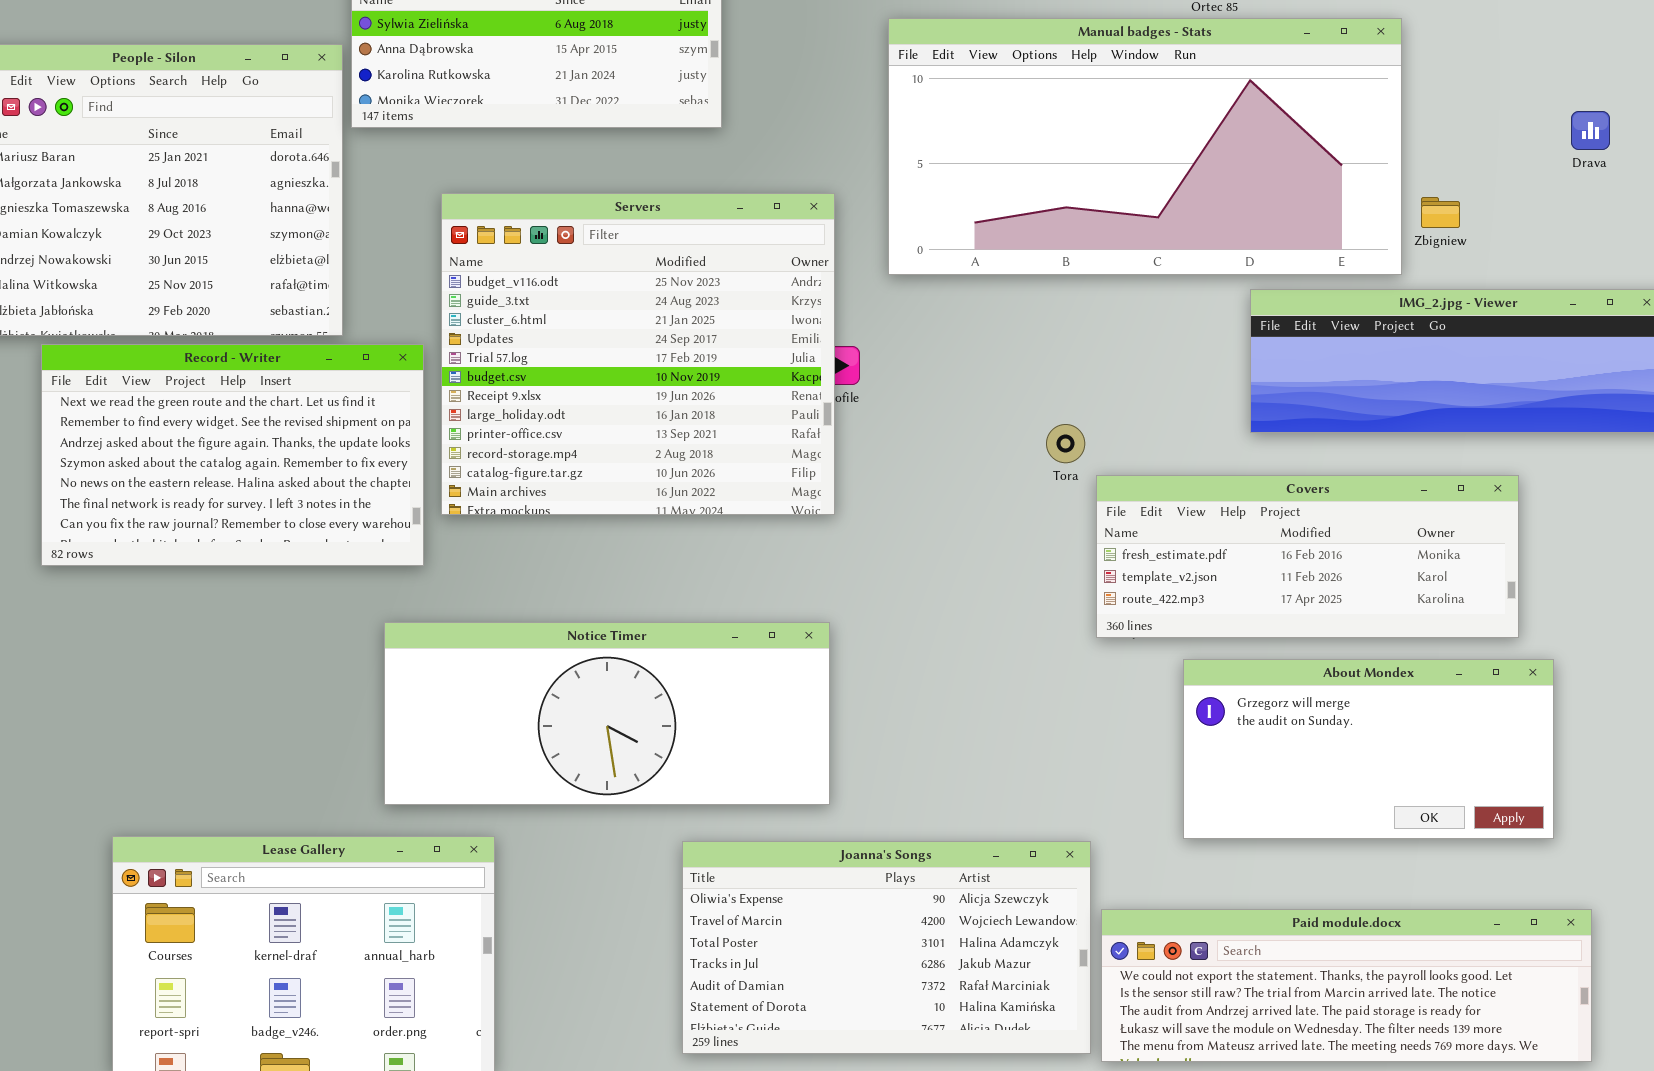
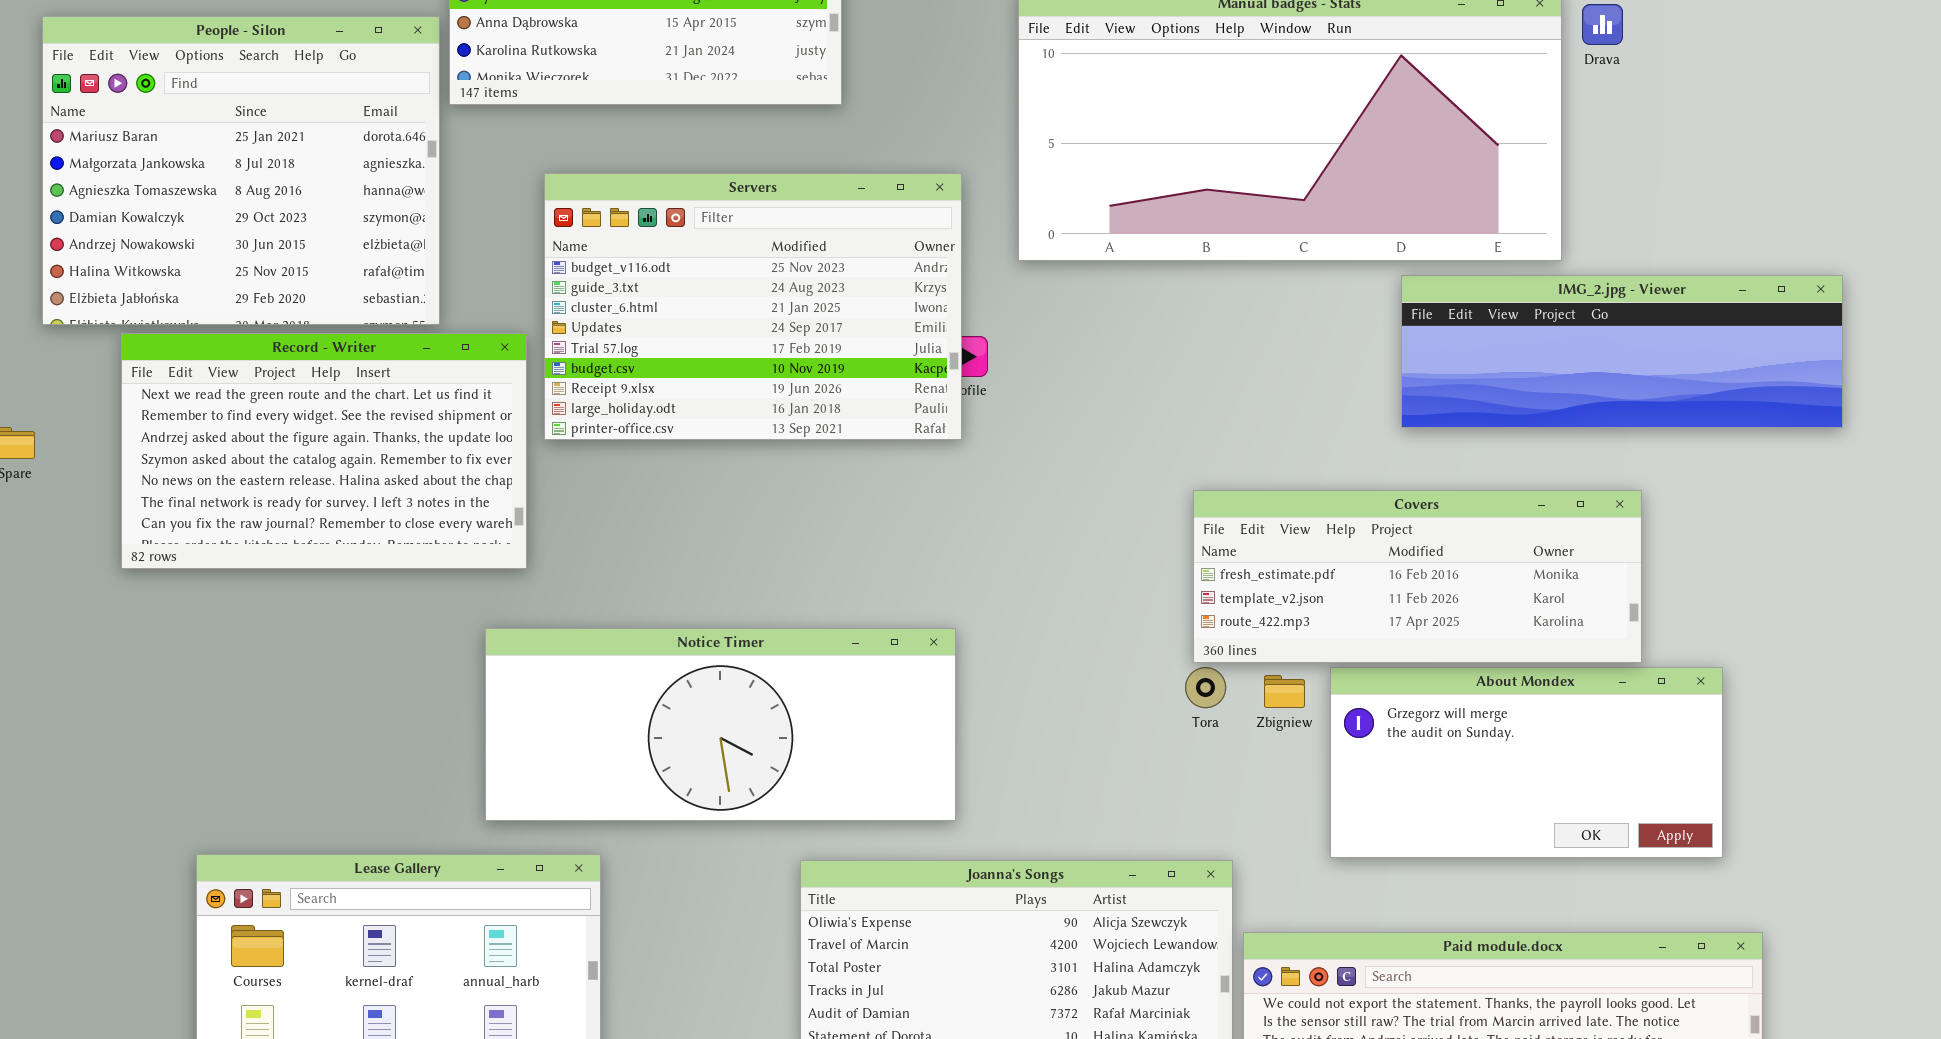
Drava: [1571,111,1610,150] -> [1582,4,1623,45], moved
Servers: [441,193,835,515] -> [544,173,962,440], resized
Zbigniew: [1421,197,1460,228] -> [1264,675,1305,708], moved
Tora: [1046,424,1085,463] -> [1185,667,1226,708], moved
Covers: [1096,475,1519,638] -> [1193,490,1642,663], moved

